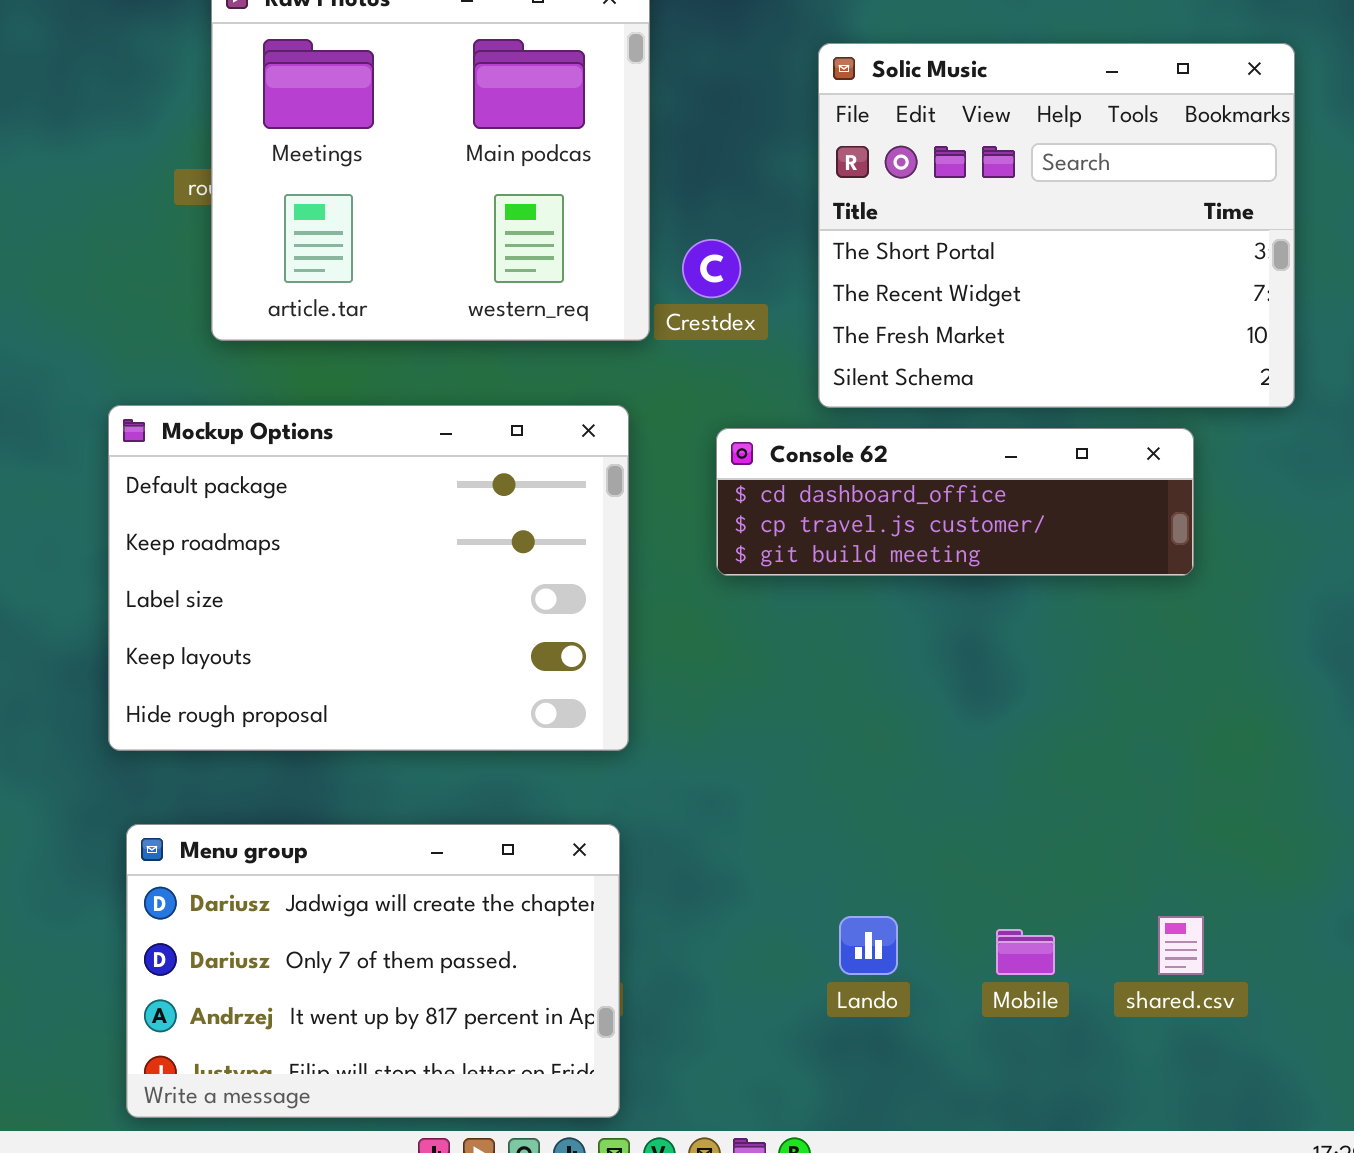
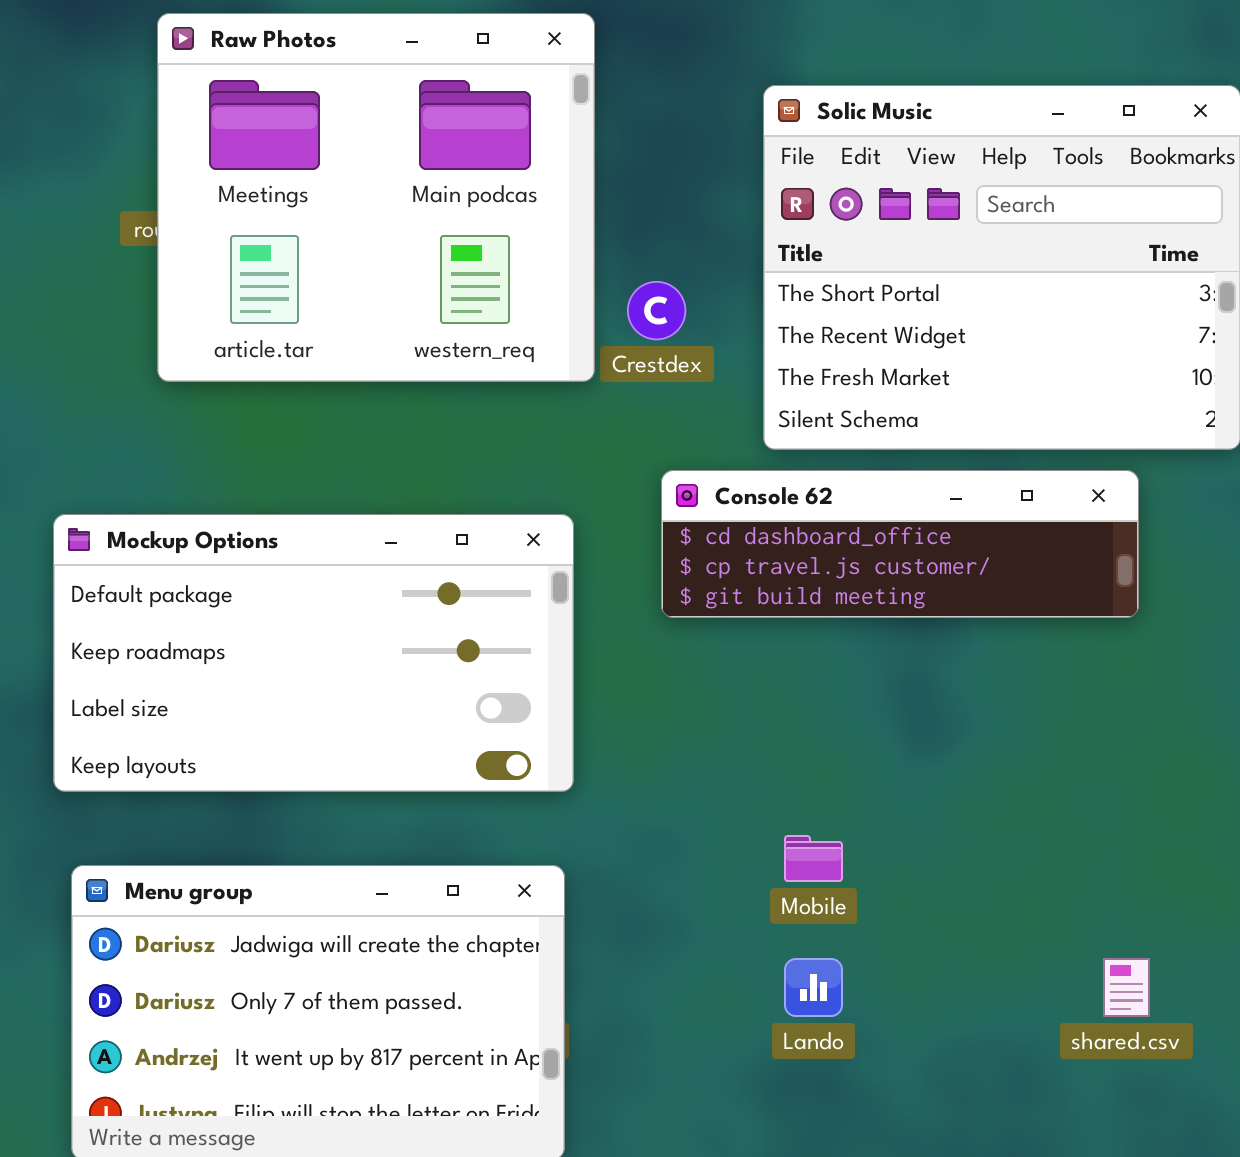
Mockup Options: [108,405,629,751] -> [53,514,574,792], resized
Mobile: [996,929,1055,975] -> [784,835,843,882], moved

